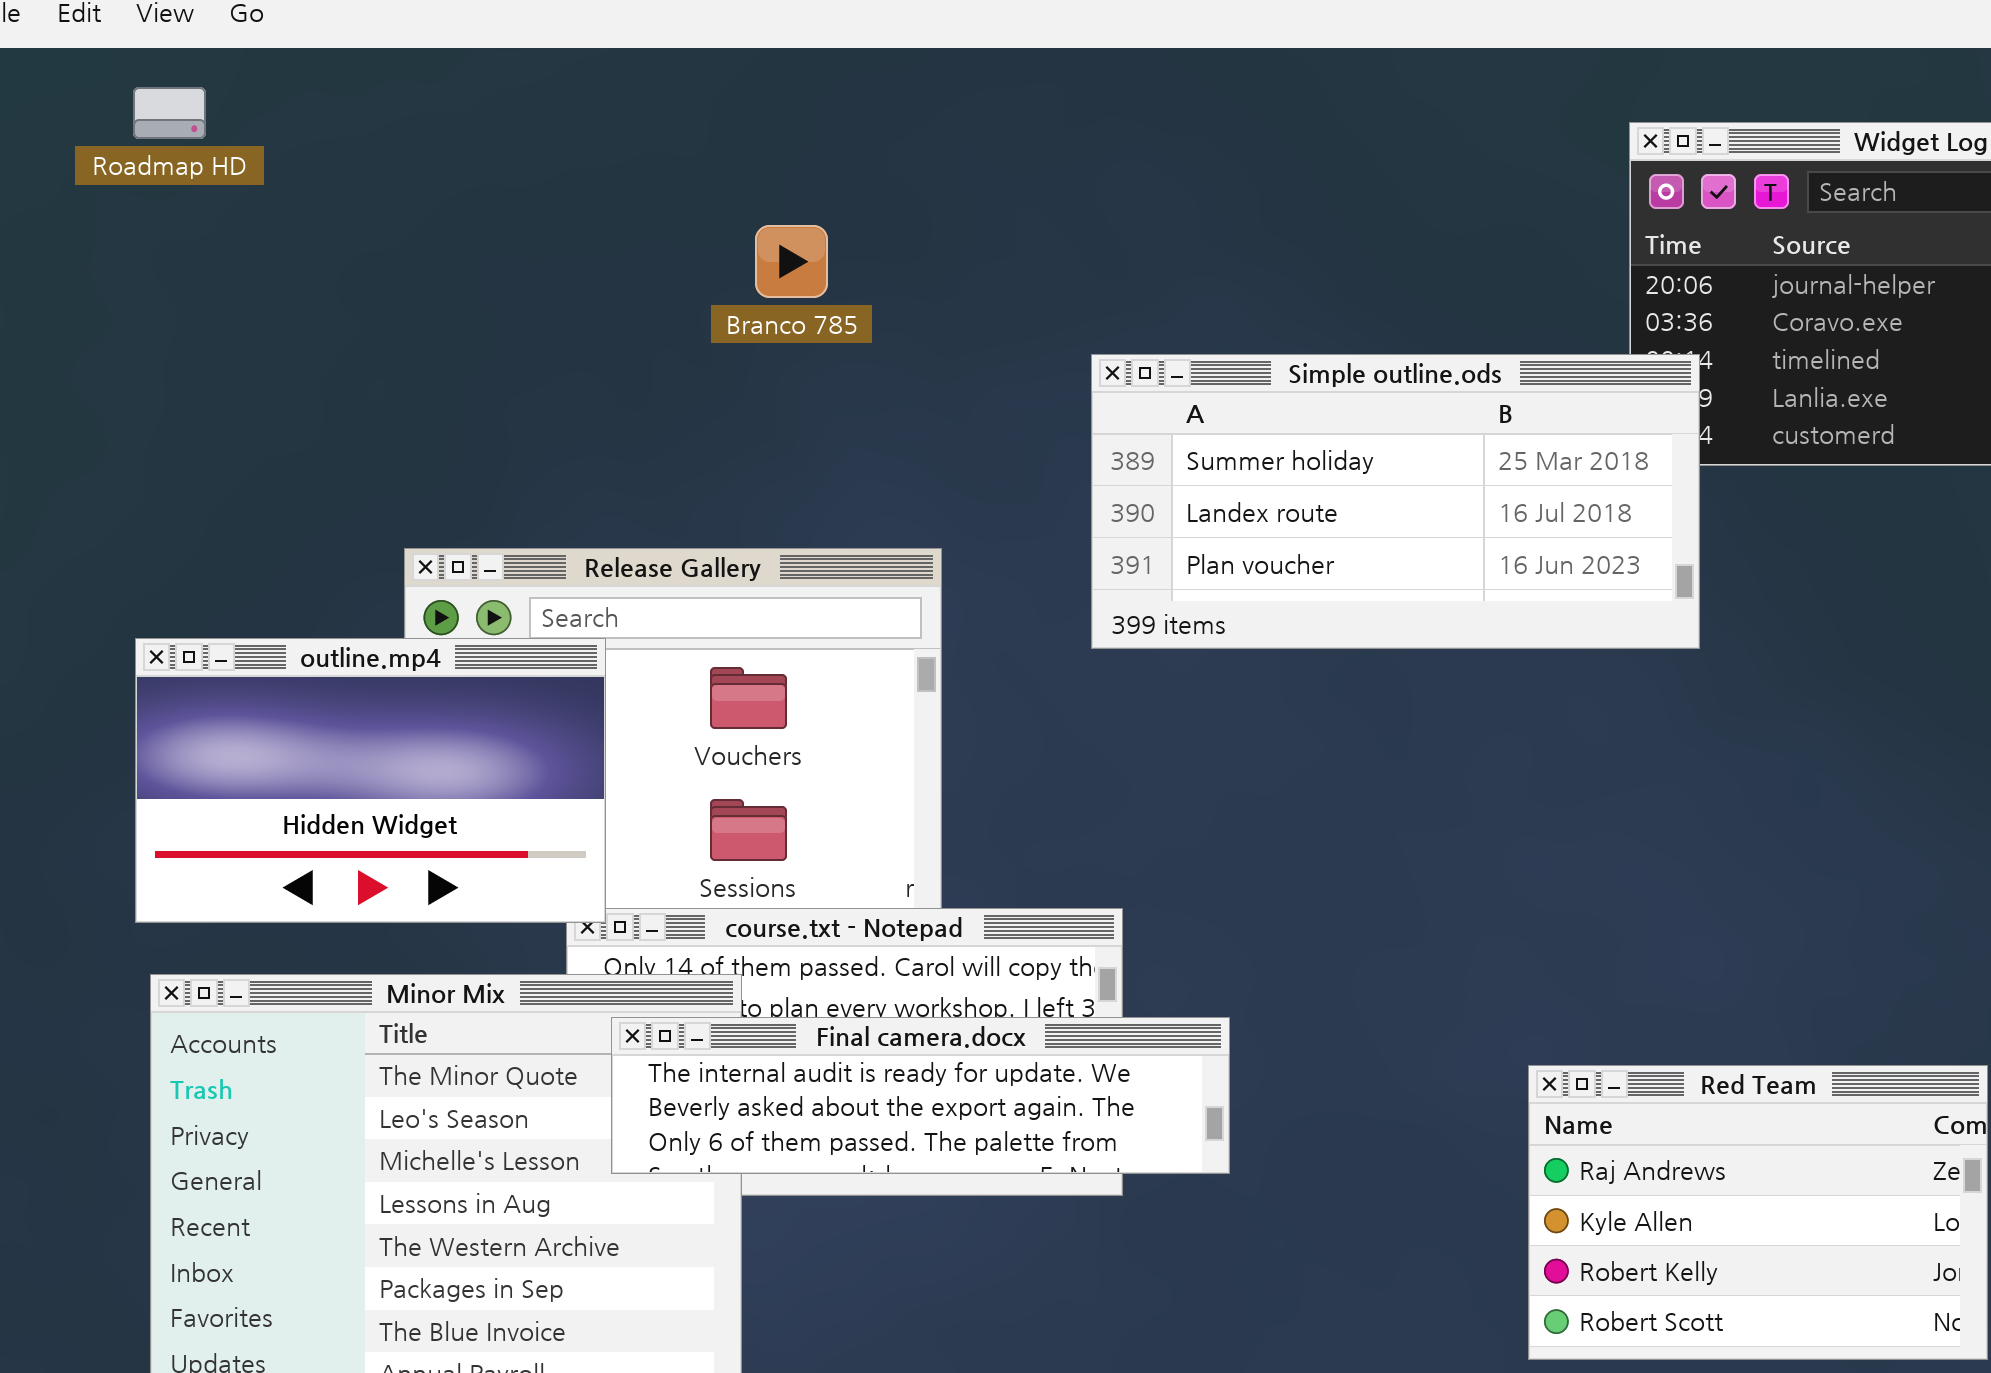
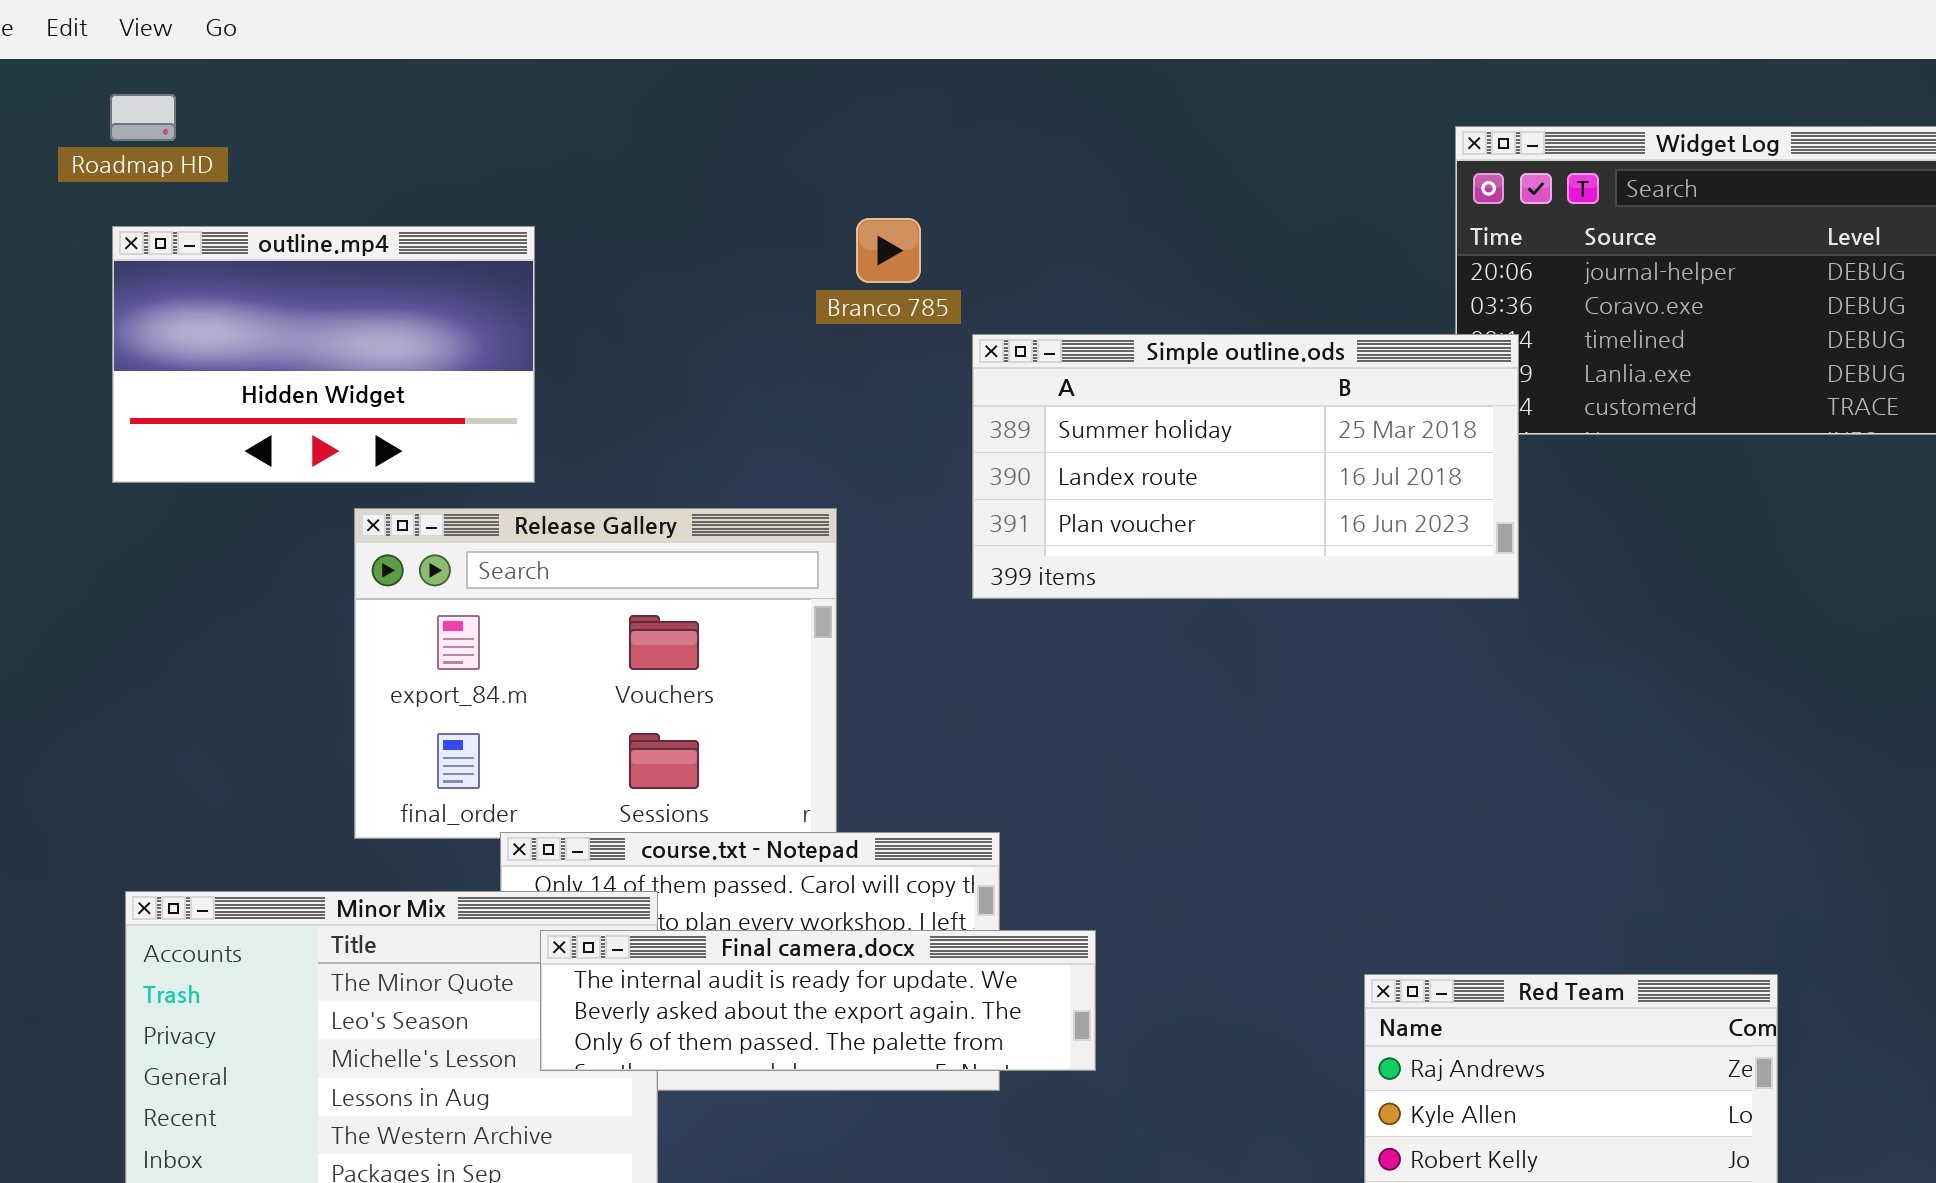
Branco 785: [755,225,828,298] -> [856,218,921,283], moved
outline.mp4: [135,638,606,923] -> [112,226,535,483], moved

